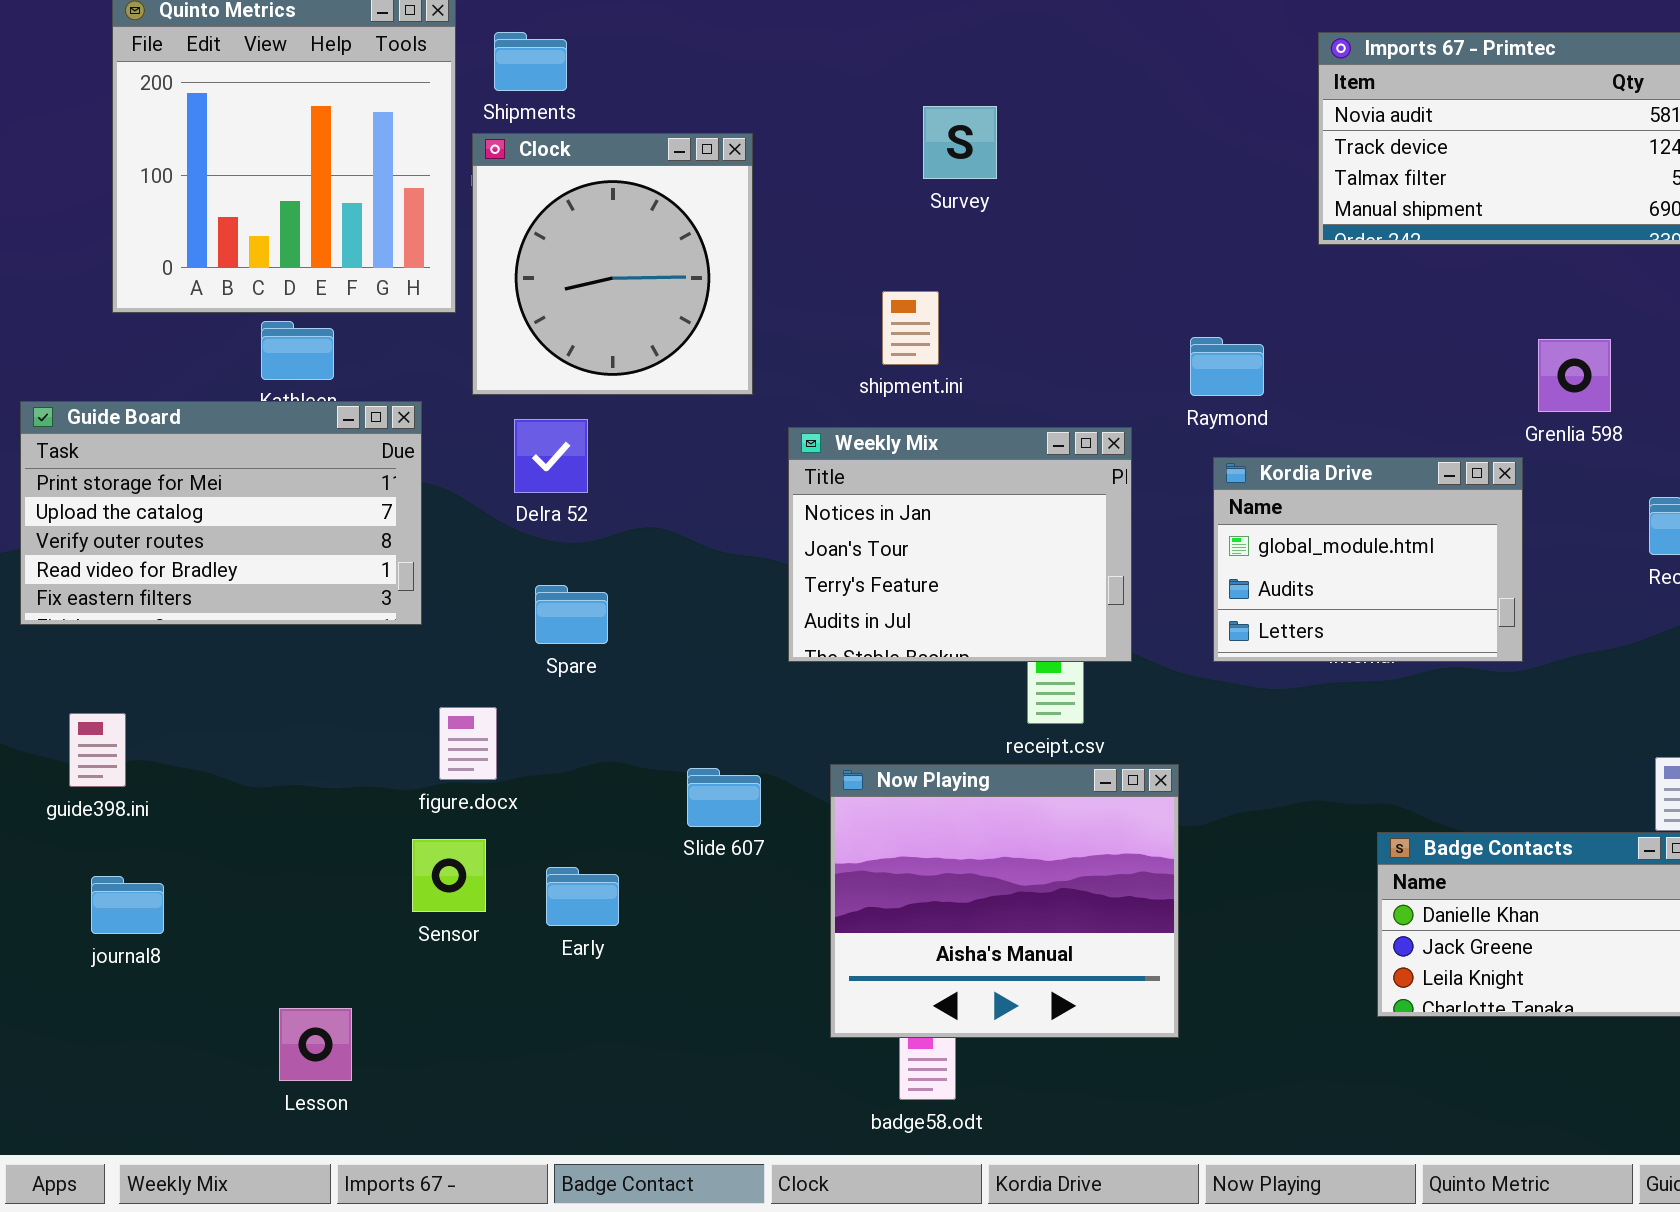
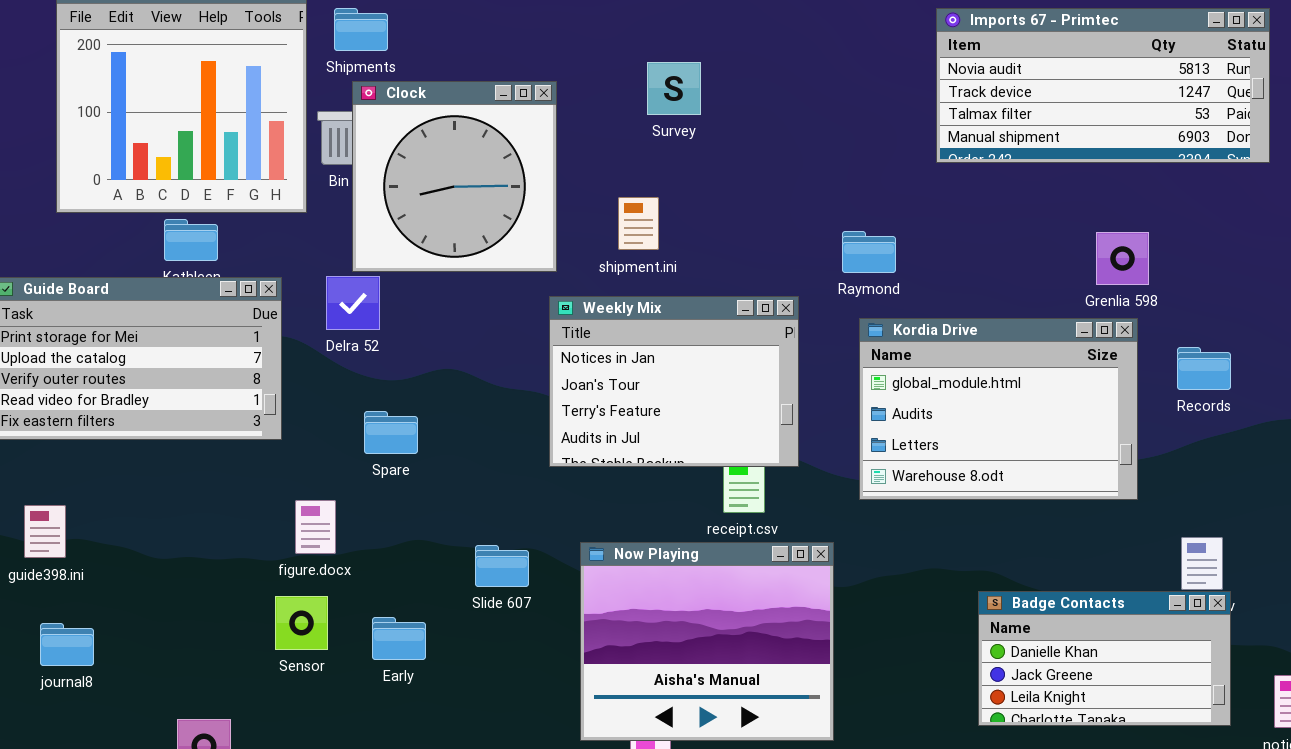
Clock: [472,133,753,395] -> [352,81,557,272], moved
Delra 52: [514,419,588,493] -> [326,276,380,330], moved
Kordia Drive: [1213,457,1523,662] -> [859,318,1138,500], resized

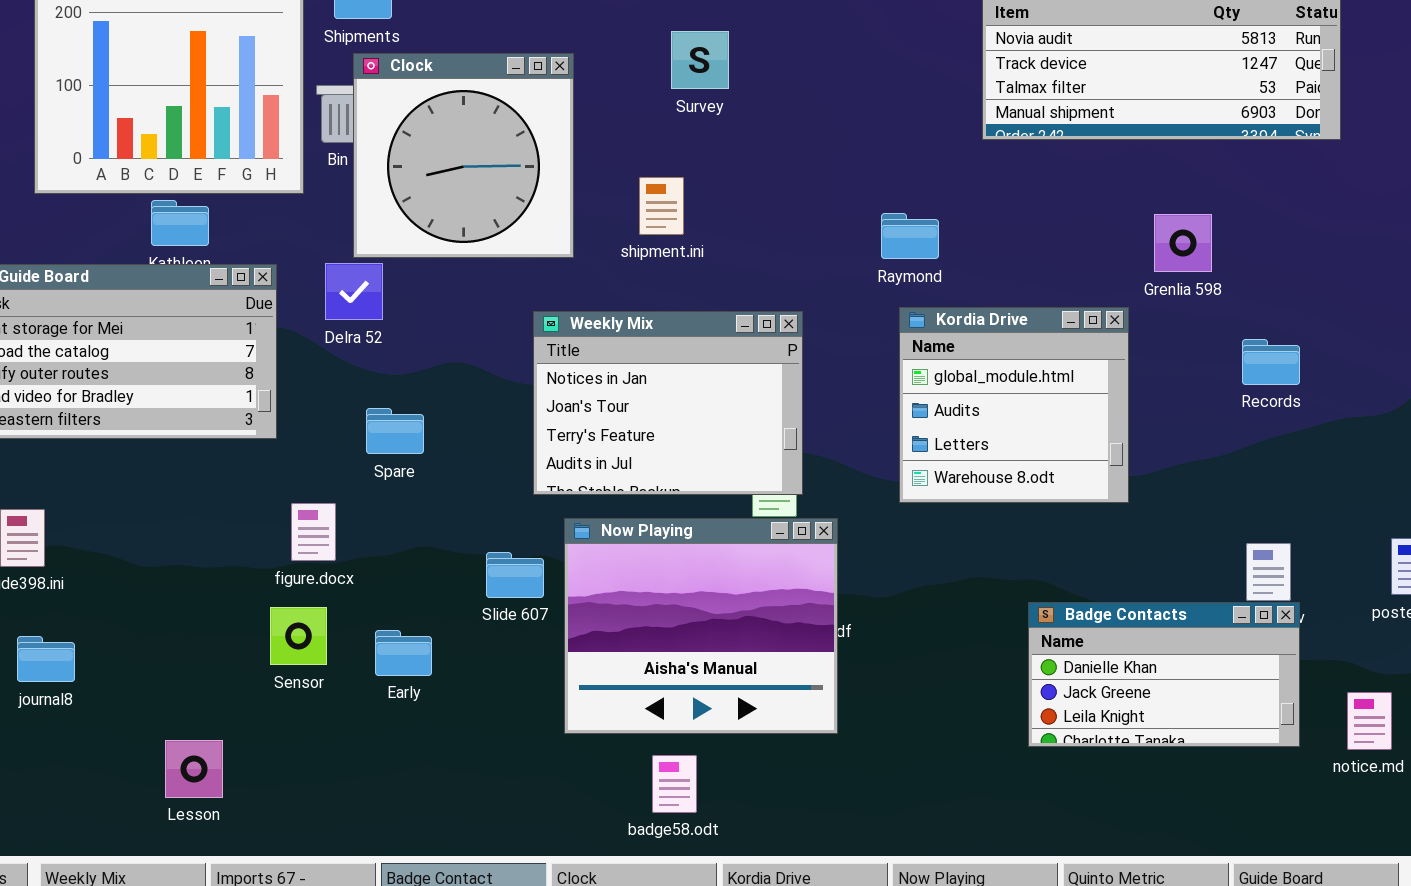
Weekly Mix: [549,296,799,467] -> [533,311,803,495], moved
Kordia Drive: [859,318,1138,500] -> [899,307,1129,503], resized
Now Playing: [580,542,834,741] -> [564,518,838,734], moved

